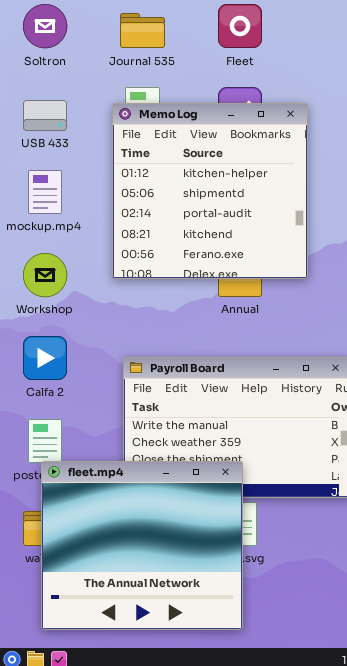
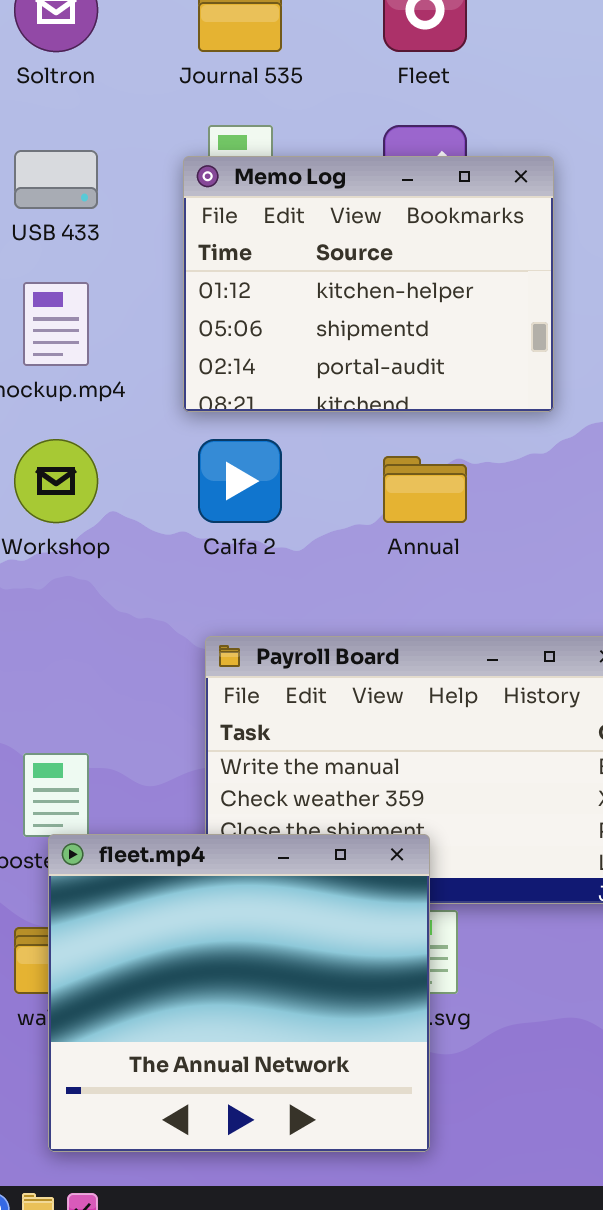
Memo Log: [112,103,308,279] -> [183,156,554,412], resized
Calfa 2: [23,336,67,380] -> [198,439,282,523], moved

